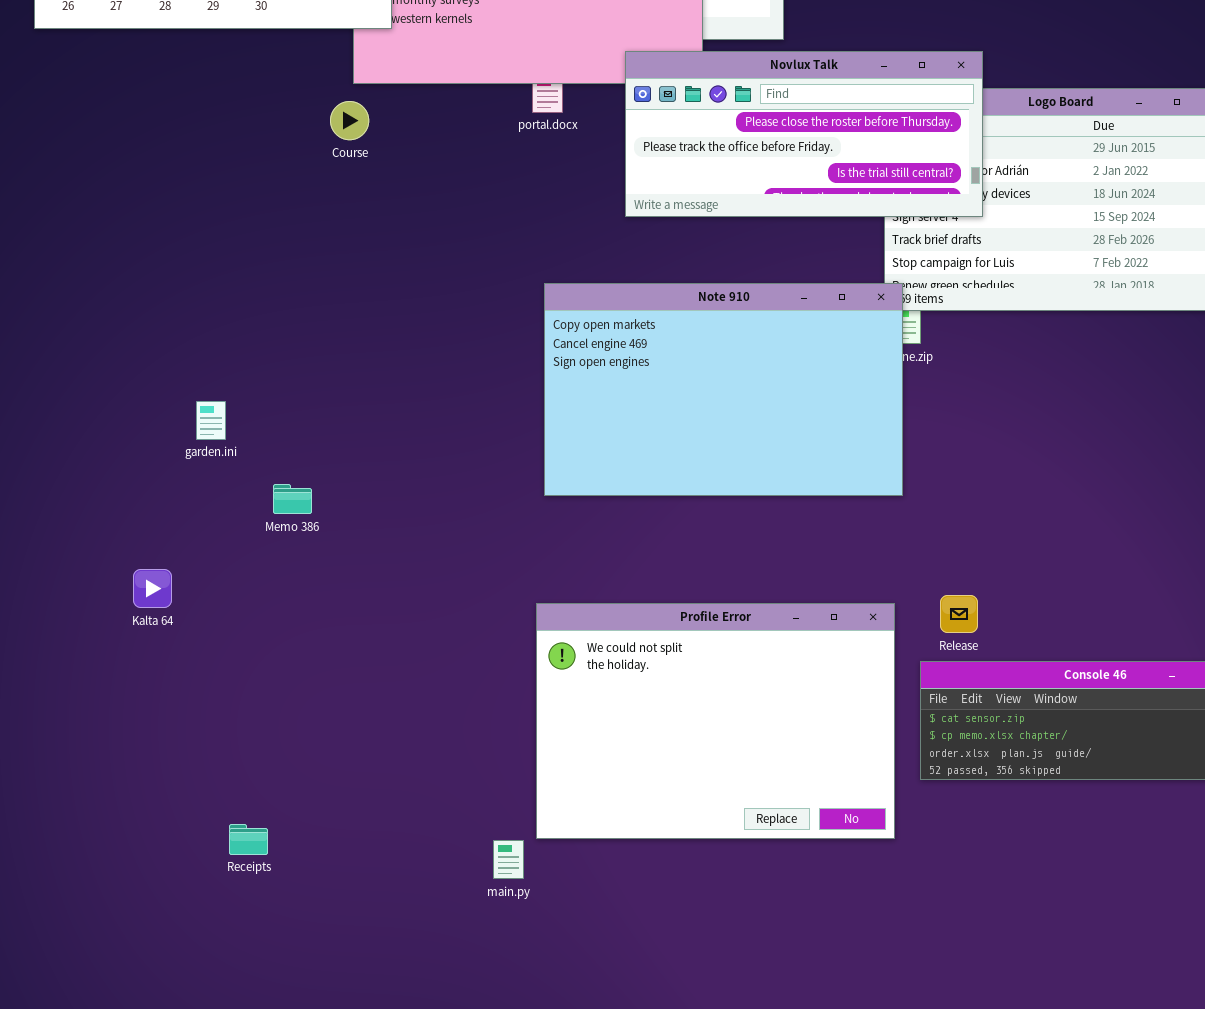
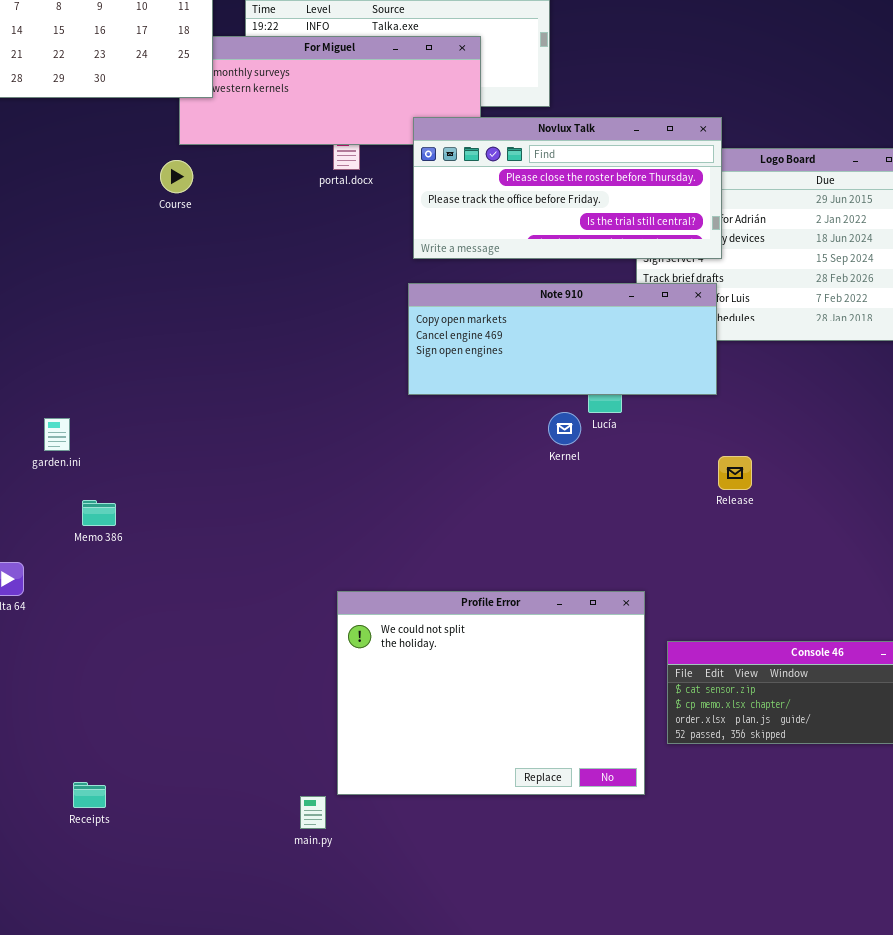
Note 910: [544,283,903,496] -> [408,283,717,395], moved, resized
Memo 386: [273,484,312,514] -> [82,500,116,526], moved
Release: [940,595,978,633] -> [718,456,752,490], moved

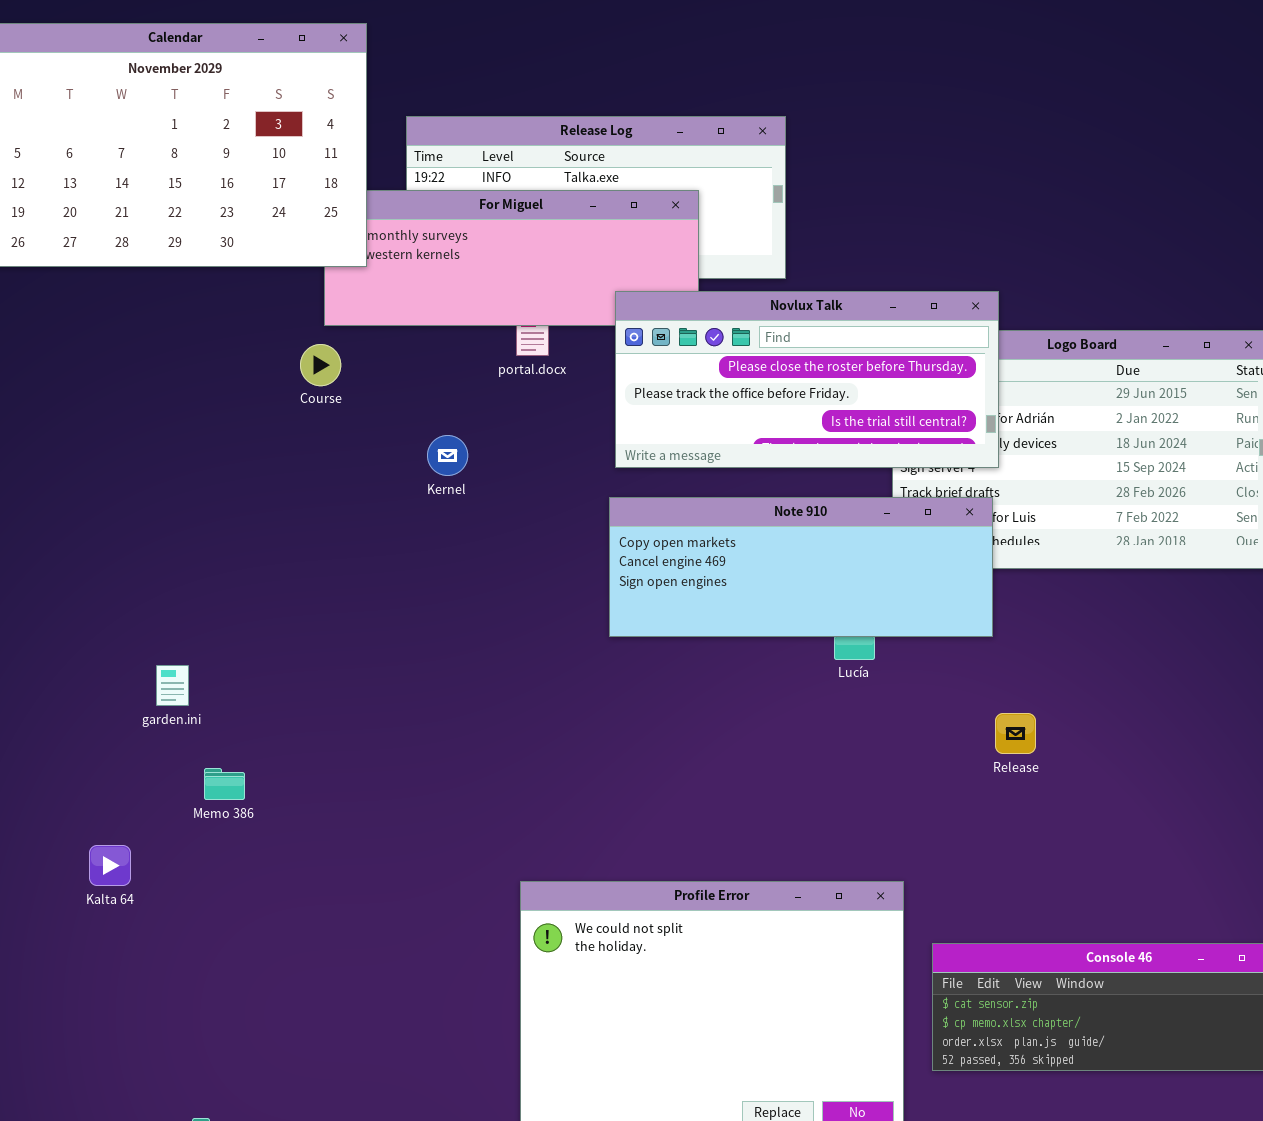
Kernel: [548,412,581,445] -> [427,435,468,476], moved

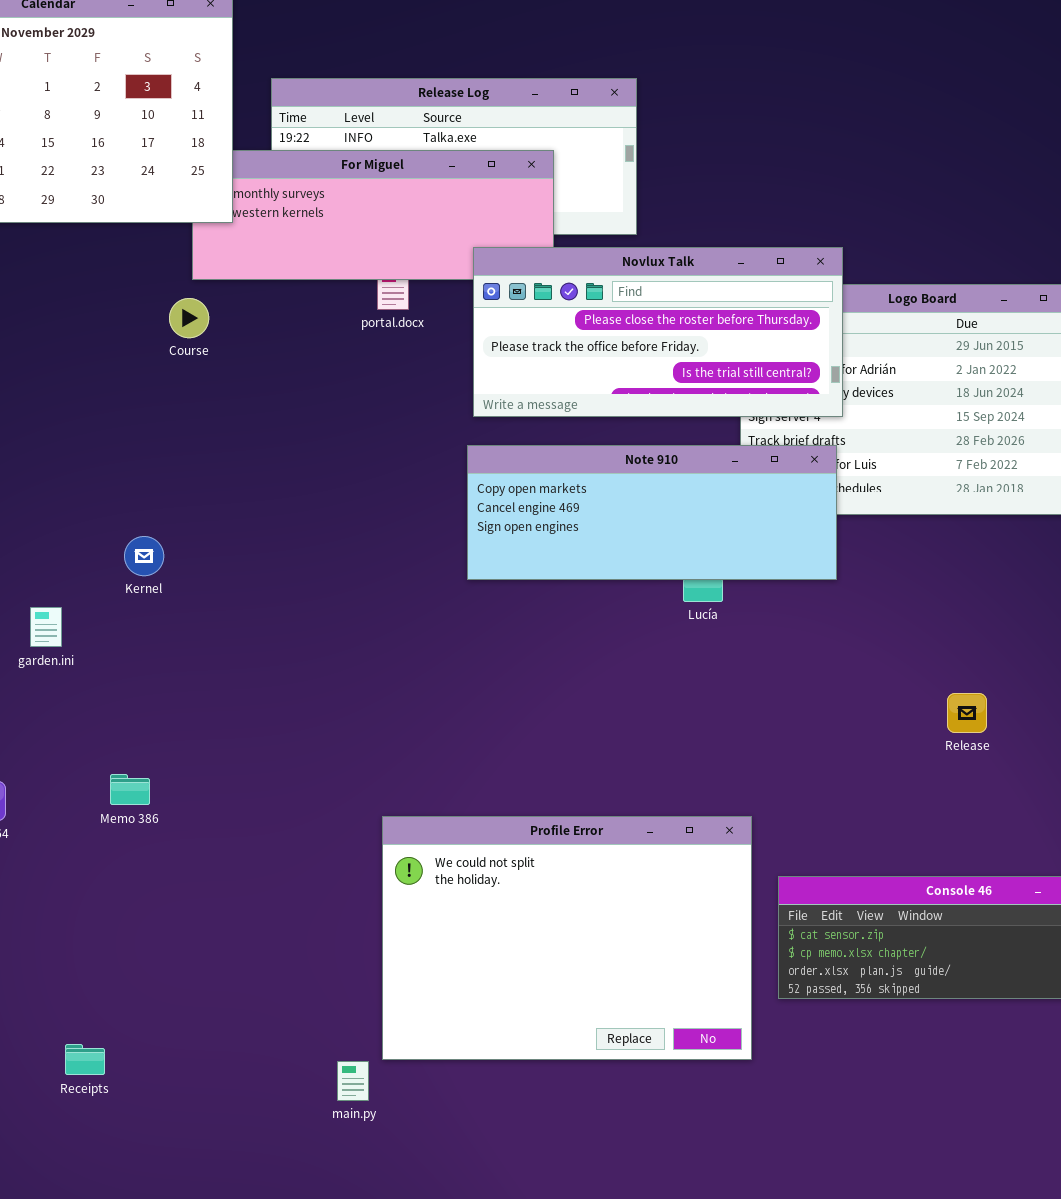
Kernel: [427,435,468,476] -> [124,536,164,576], moved
Release: [995,713,1036,754] -> [947,693,987,733], moved
Memo 386: [204,768,245,800] -> [110,774,150,805], moved

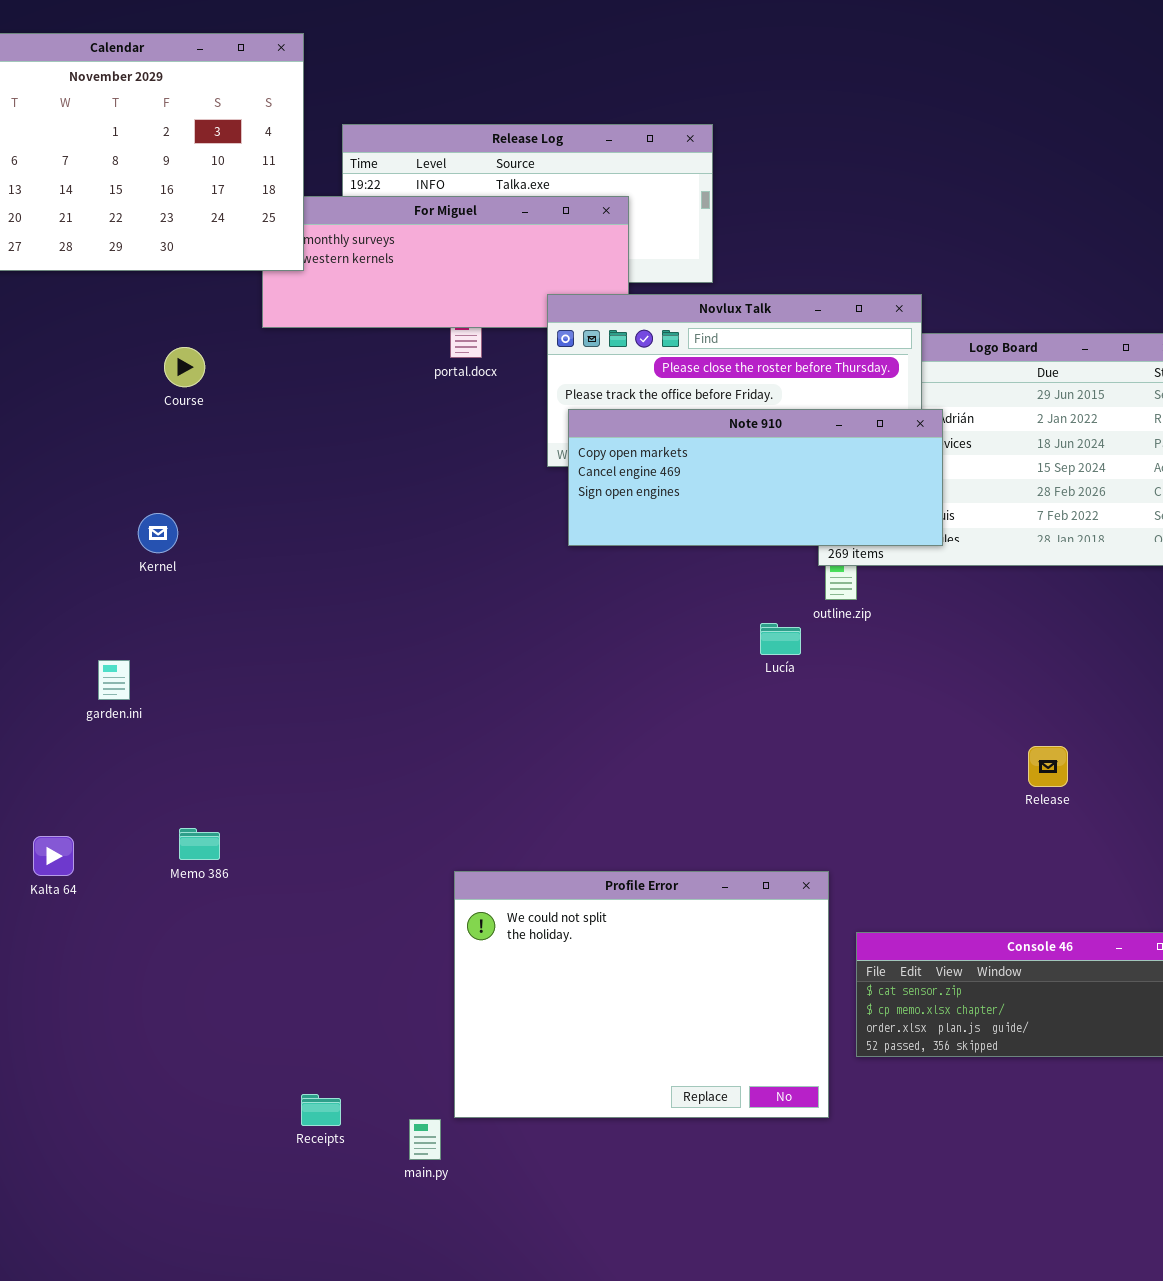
Course: [169,298,209,338] -> [164,347,205,387], moved
Note 910: [467,445,837,580] -> [568,409,943,546], moved
Kernel: [124,536,164,576] -> [138,513,178,553], moved
Receipts: [65,1044,105,1075] -> [301,1094,341,1126], moved

